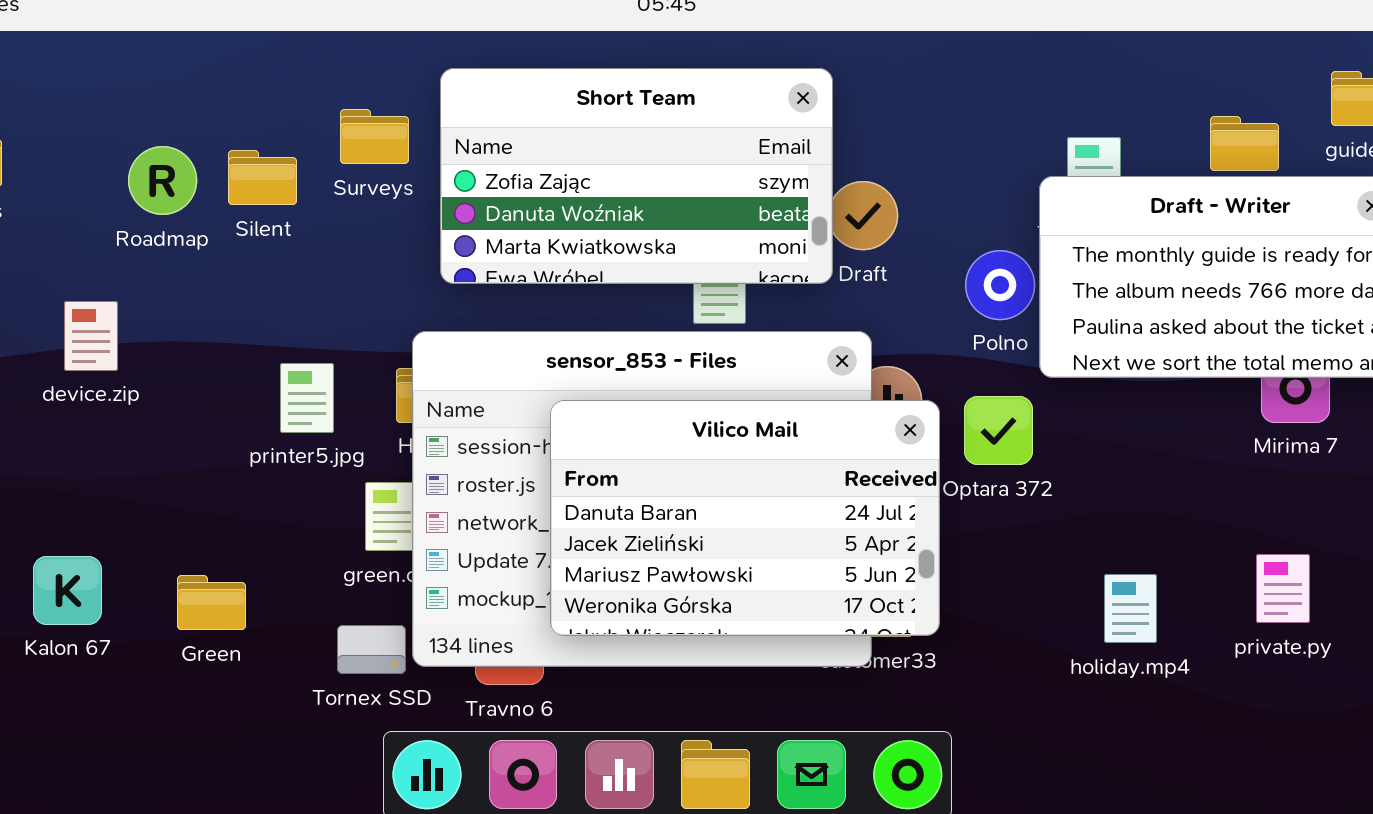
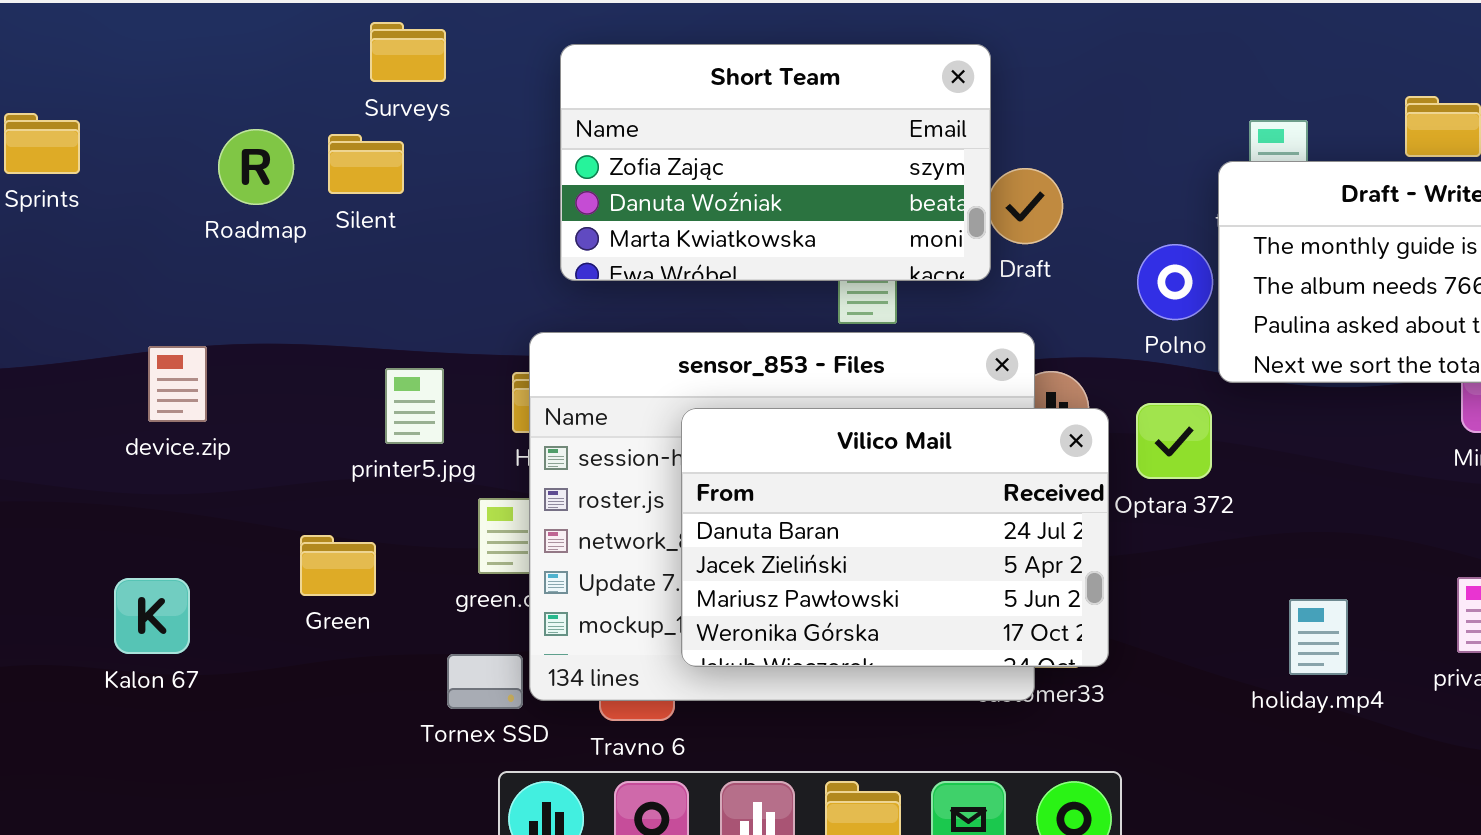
Surveys: [340,109,409,164] -> [370,22,446,82], moved
device.zip: [64,301,118,371] -> [148,346,207,422], moved
Green: [177,575,246,630] -> [300,535,376,596], moved

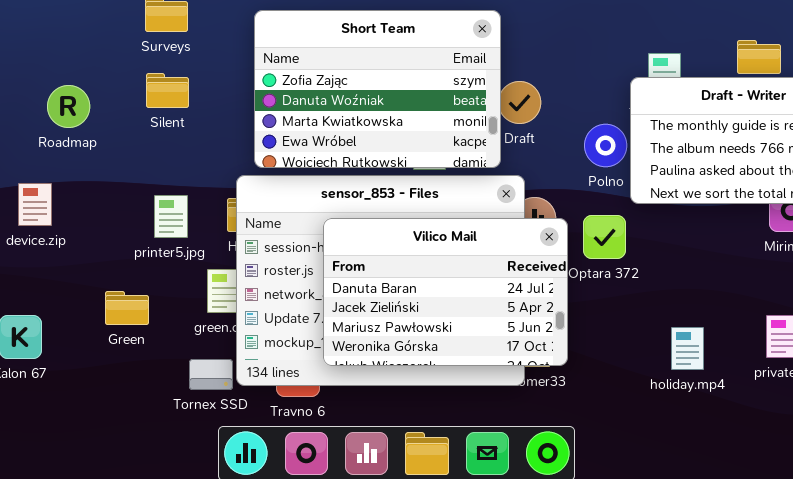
Short Team: [560,44,991,281] -> [254,10,501,168], resized
Roadmap: [218,129,294,205] -> [47,85,90,128], moved
Silent: [328,134,404,194] -> [146,73,189,108], moved

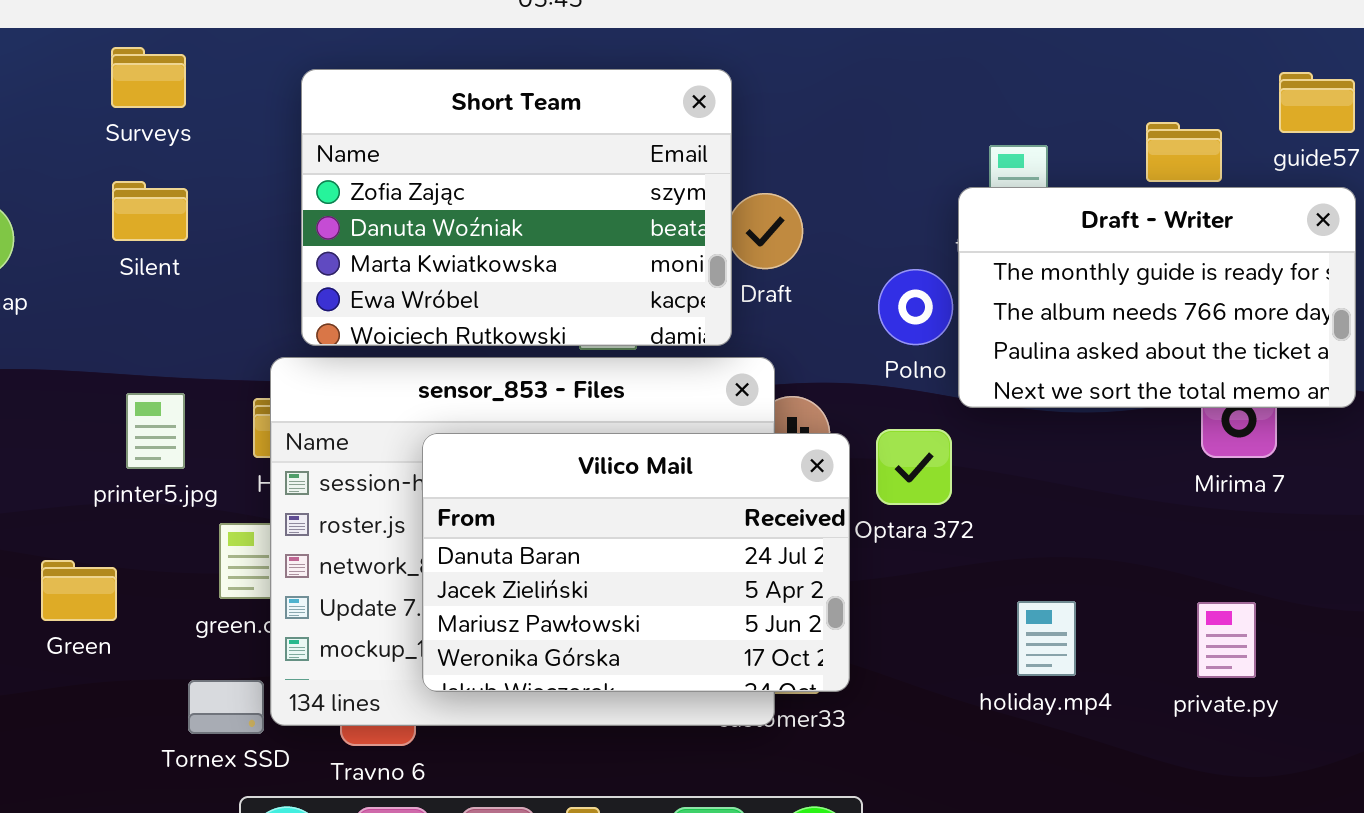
holiday.mp4: [671,327,704,370] -> [1017,601,1076,676], moved

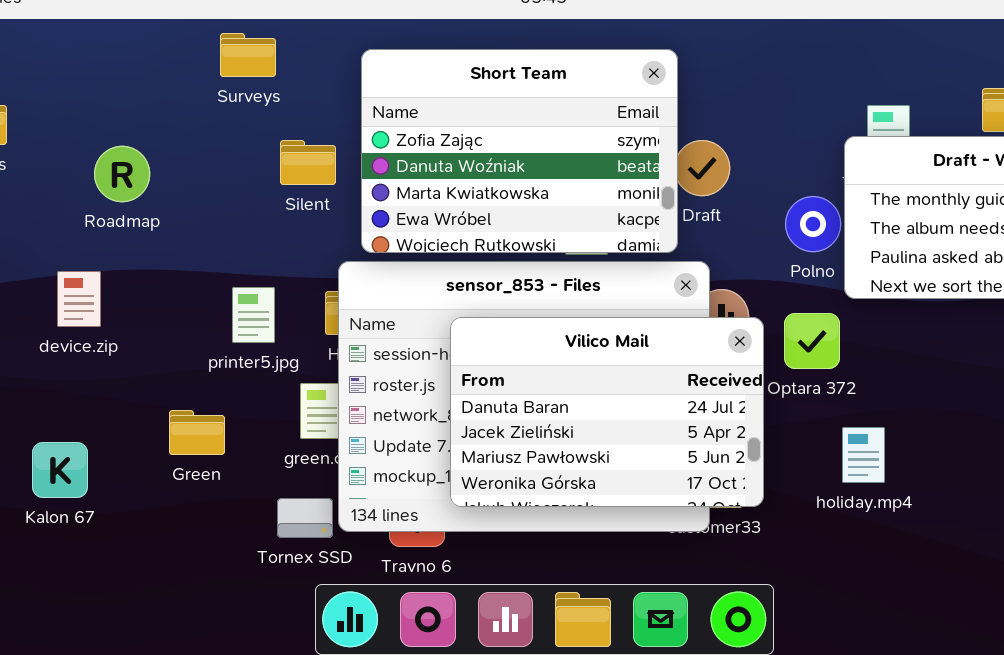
Silent: [112,181,188,241] -> [280,140,336,185], moved
holiday.mp4: [1017,601,1076,676] -> [842,427,885,483], moved

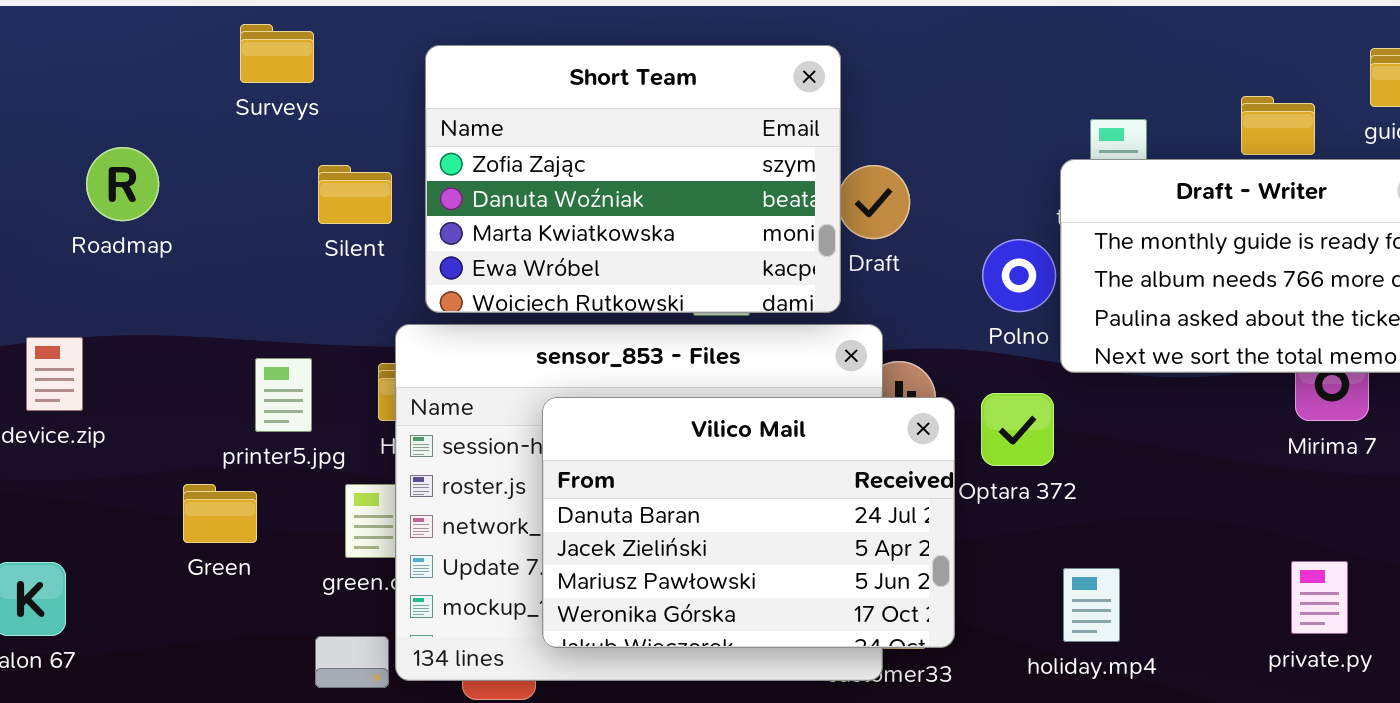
Roadmap: [94,146,150,202] -> [86,147,159,221], moved
Green: [169,410,225,455] -> [183,484,257,543], moved
holiday.mp4: [842,427,885,483] -> [1063,568,1120,642], moved

